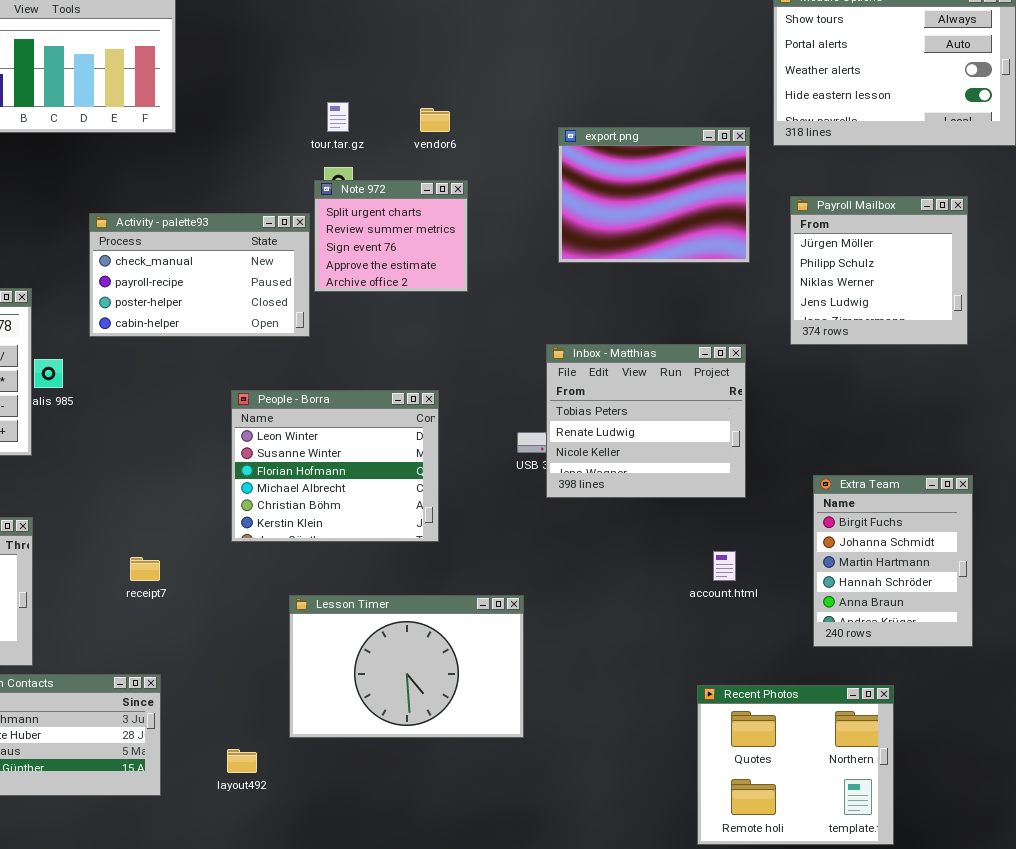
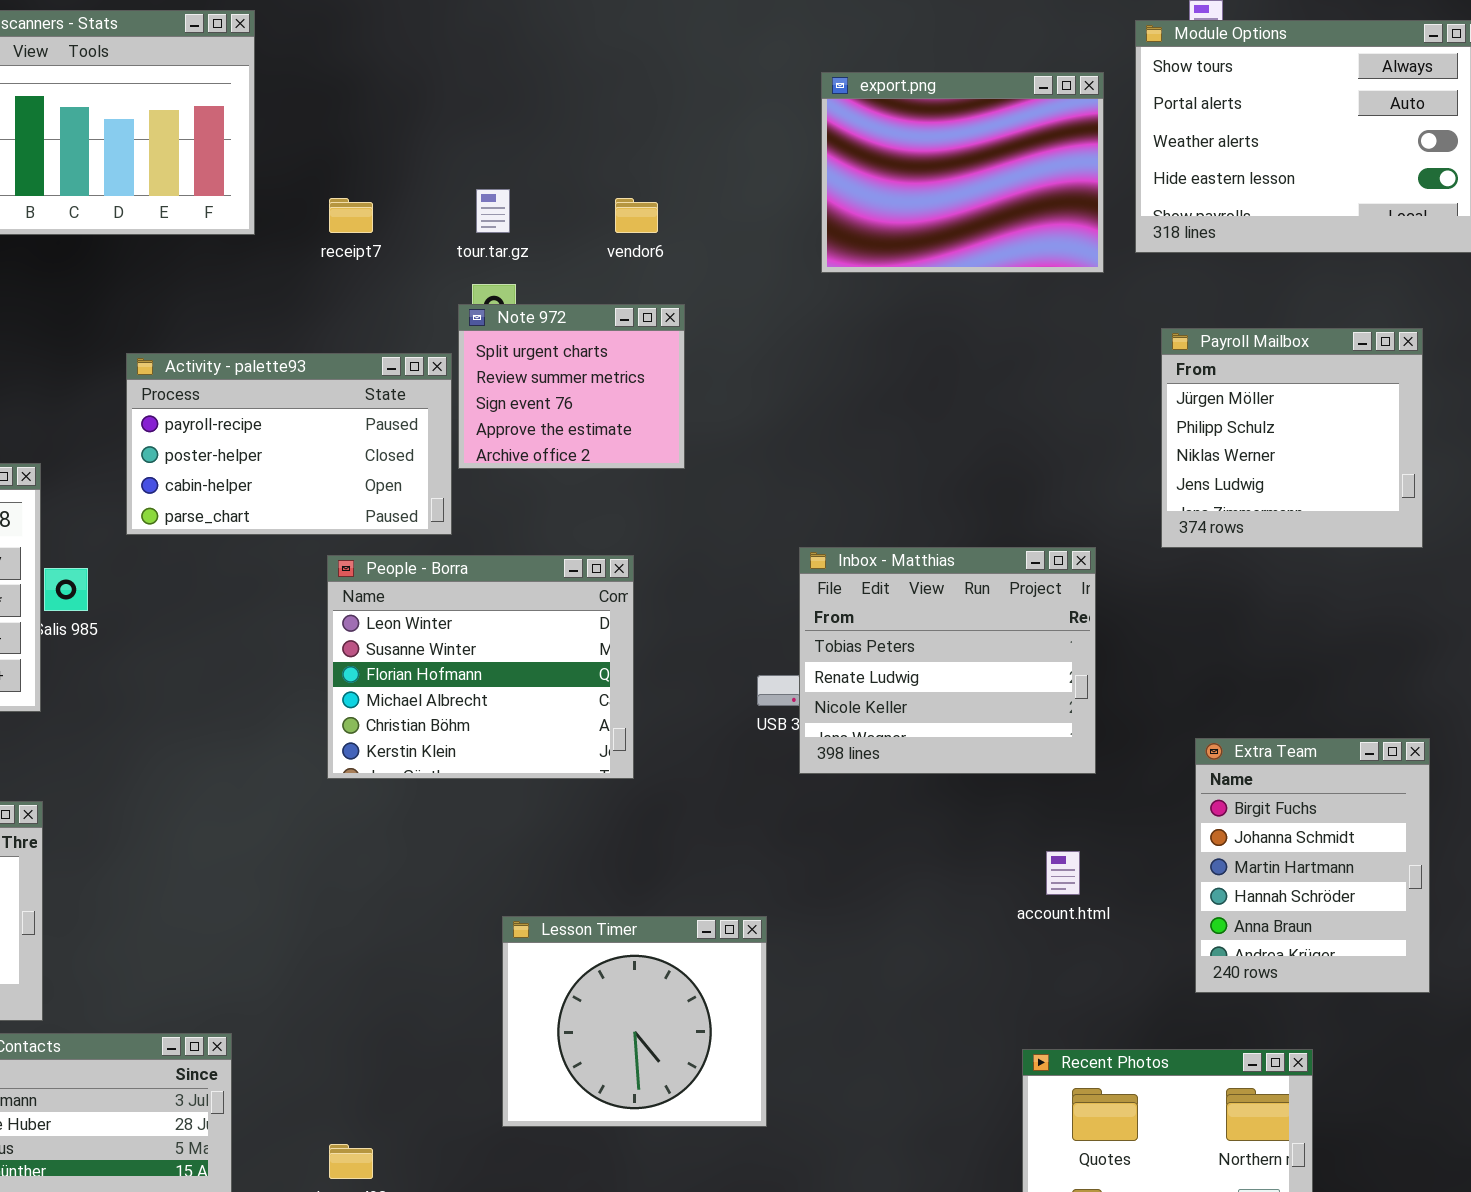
export.png: [558,127,750,263] -> [821,72,1104,273], moved
Activity - palette93: [89,213,310,337] -> [126,353,452,535], scrolled down 1 row
People - Borra: [231,390,439,542] -> [327,555,634,779], moved
receipt7: [130,557,160,581] -> [329,198,373,233], moved
Lesson Timer: [289,595,524,738] -> [502,916,767,1127], resized

